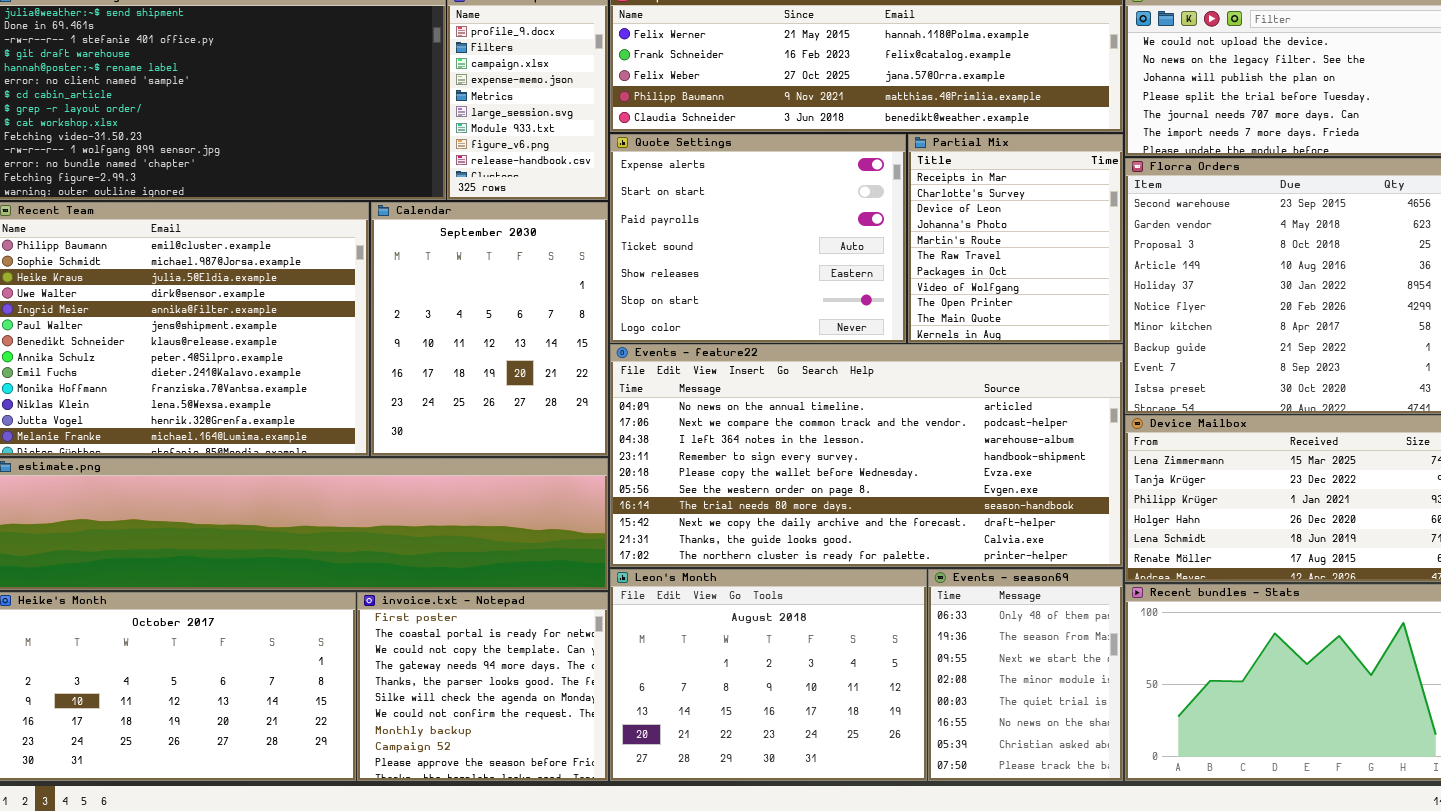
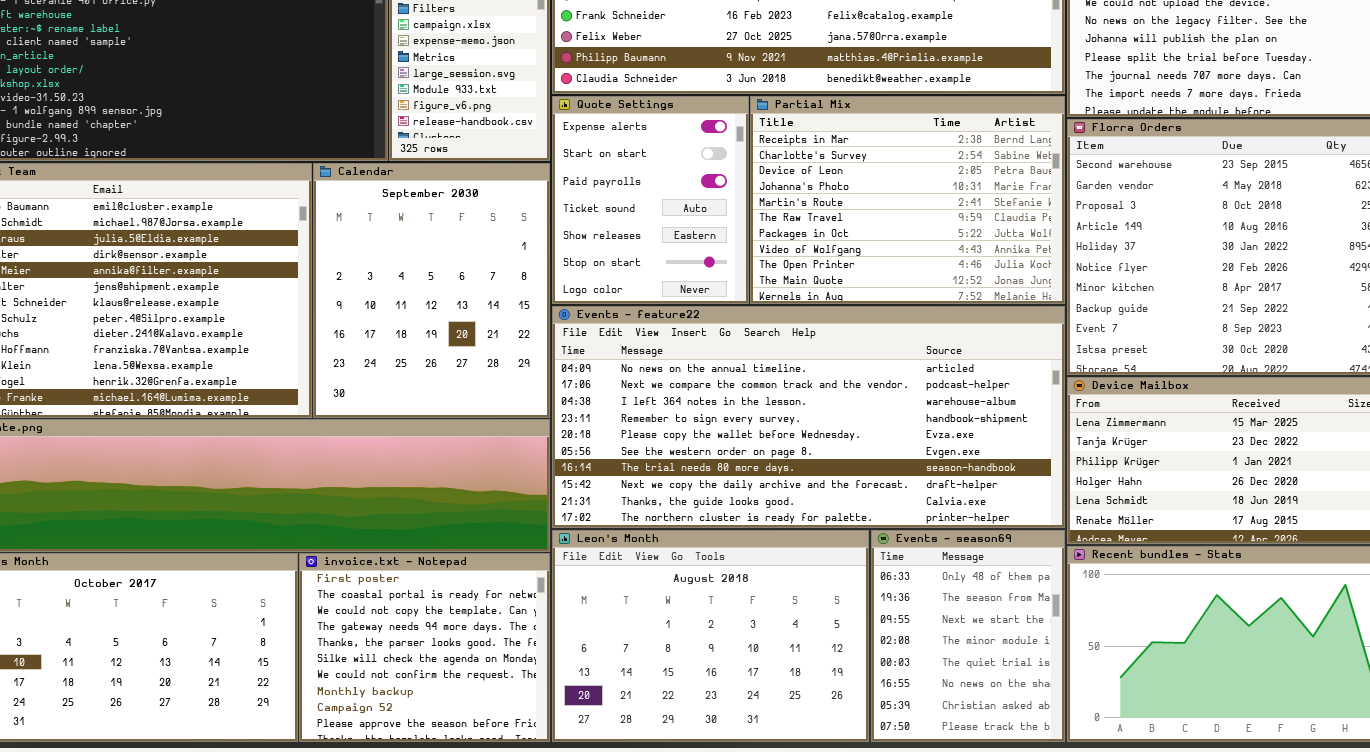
Quote Settings: [610,134,906,343] -> [552,96,749,304], resized
Partial Mix: [908,134,1123,343] -> [750,96,1065,304], resized

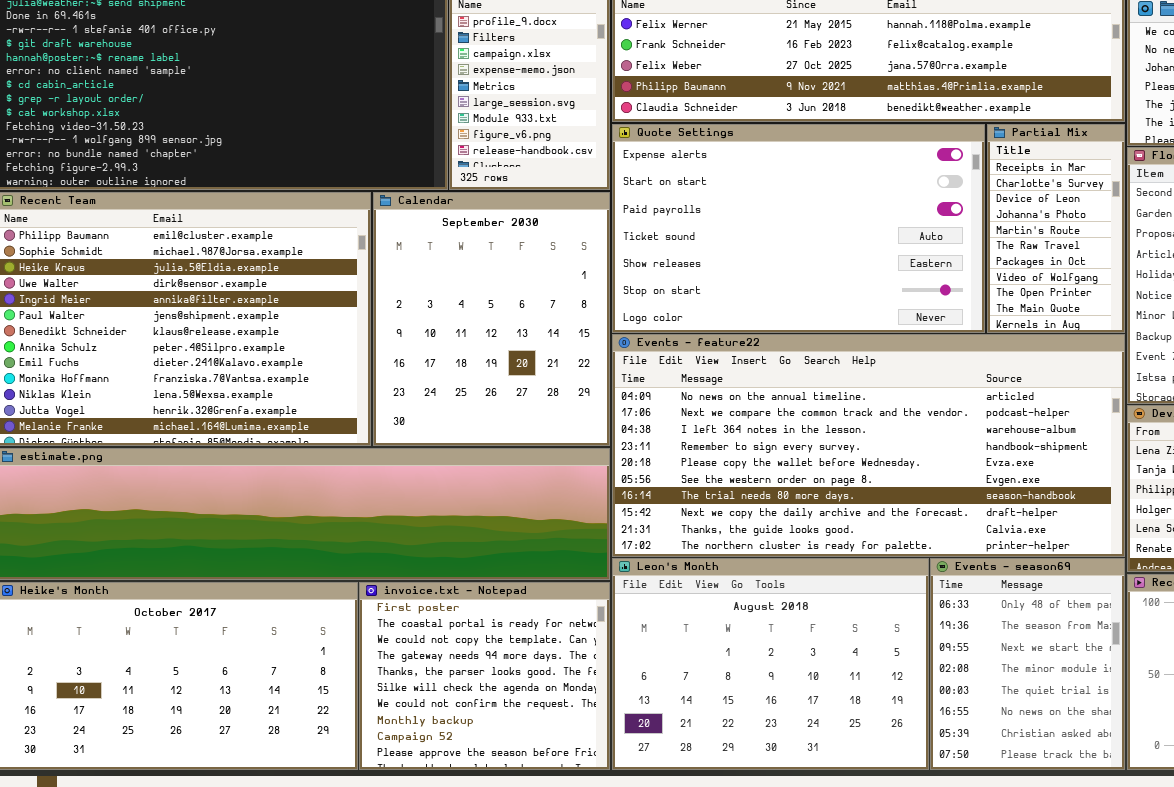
Quote Settings: [552,96,749,304] -> [612,124,985,333], resized
Partial Mix: [750,96,1065,304] -> [987,124,1125,333], resized

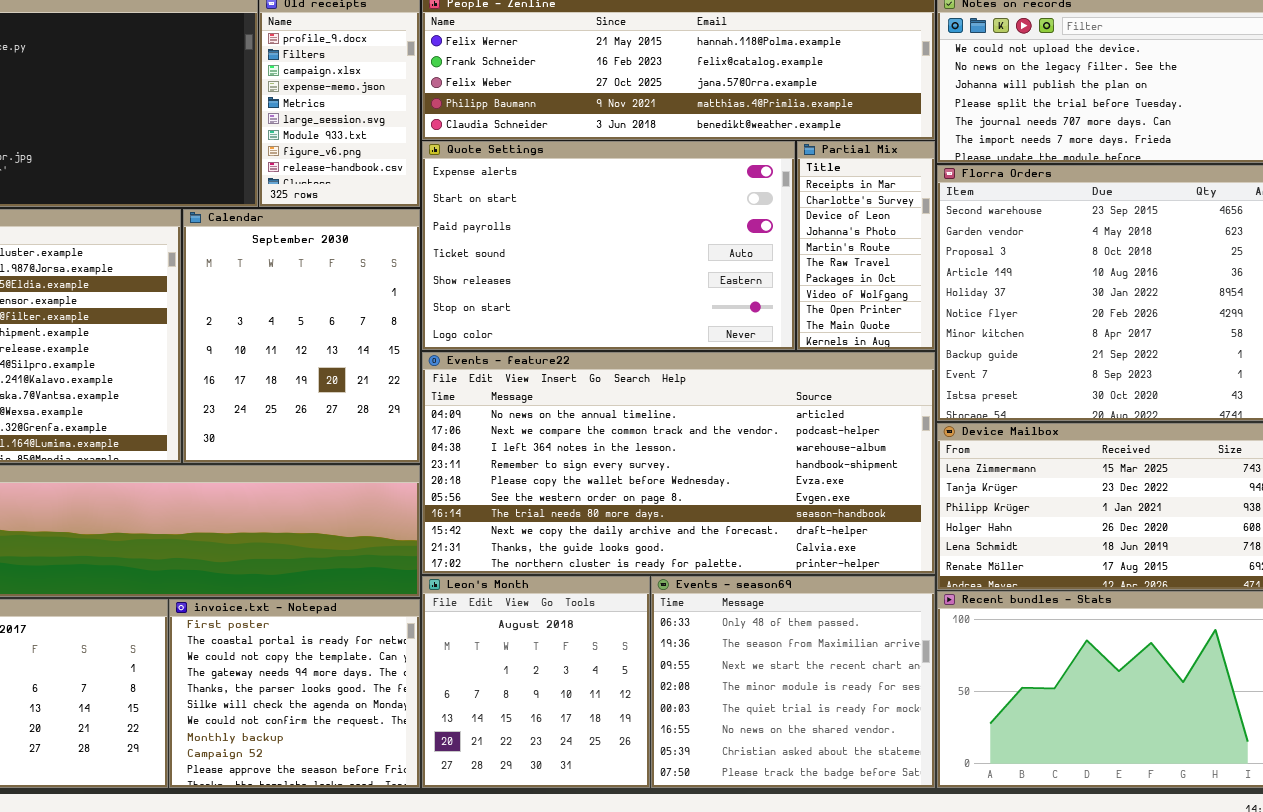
Leon's Month: [612,558,929,770] -> [422,576,650,788], resized
Events - season69: [930,558,1125,770] -> [651,576,935,788], resized

